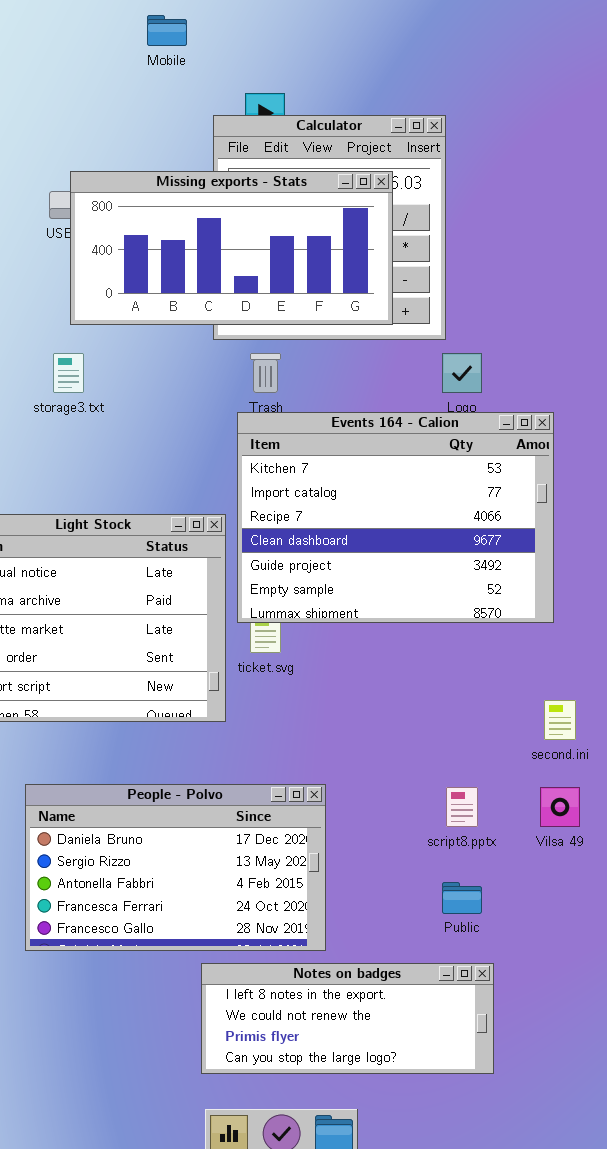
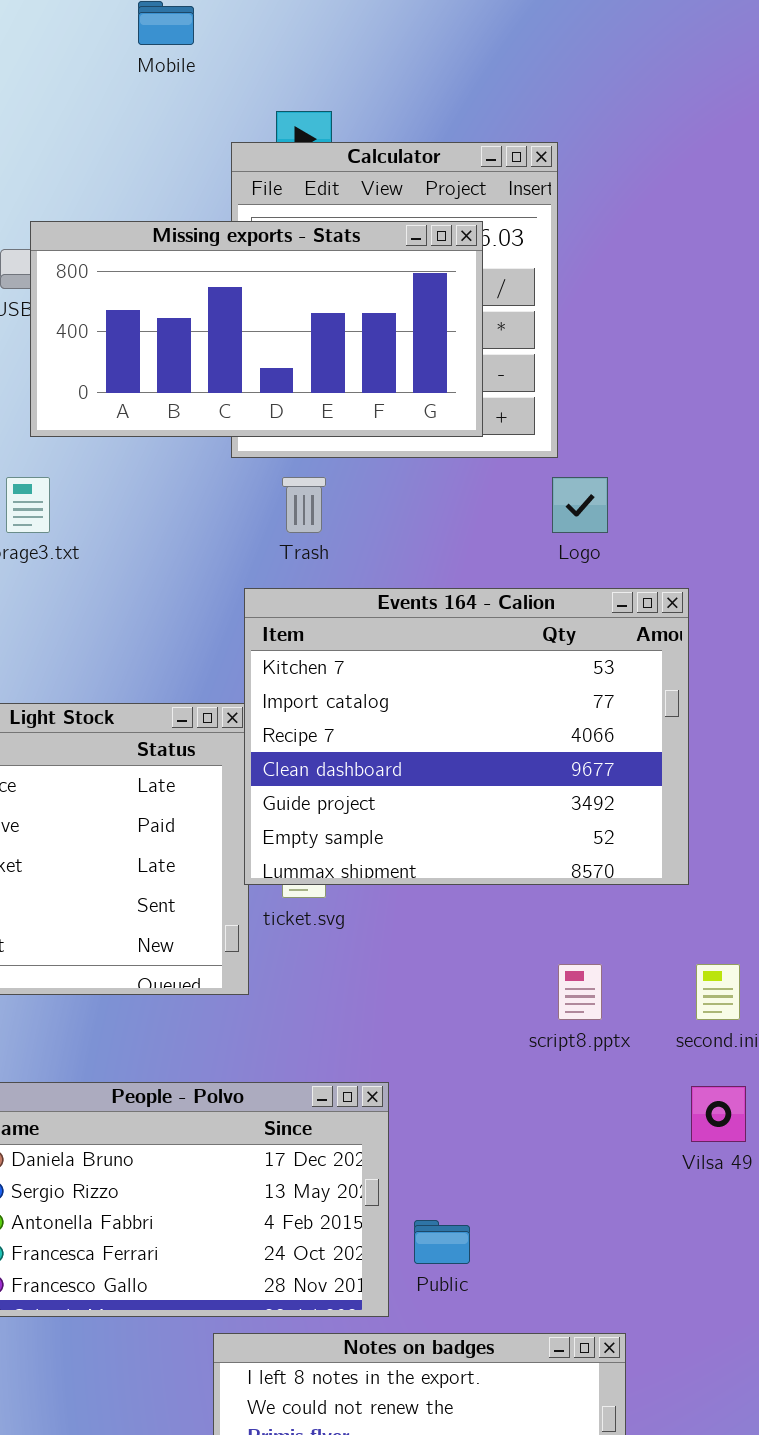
Events 164 - Calion: [237,412,554,623] -> [244,588,689,885], moved
script8.pptx: [446,787,478,827] -> [558,964,602,1020], moved
Public: [442,882,482,914] -> [414,1220,470,1264], moved

